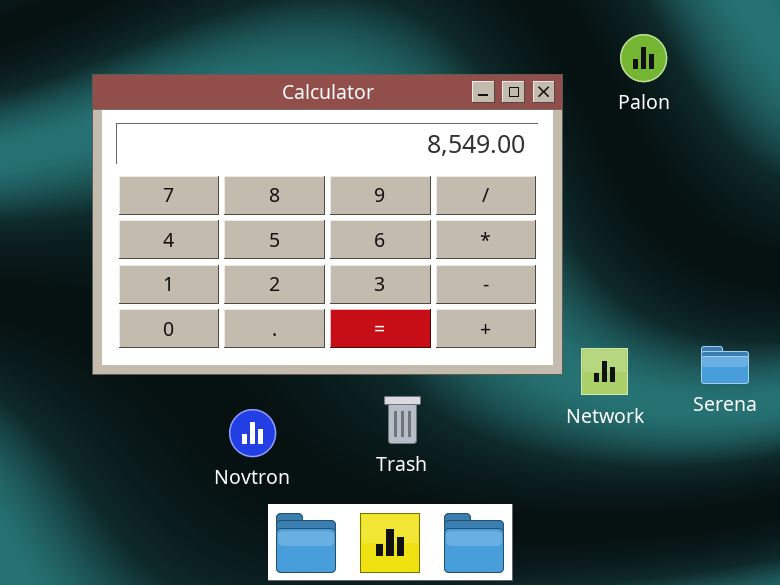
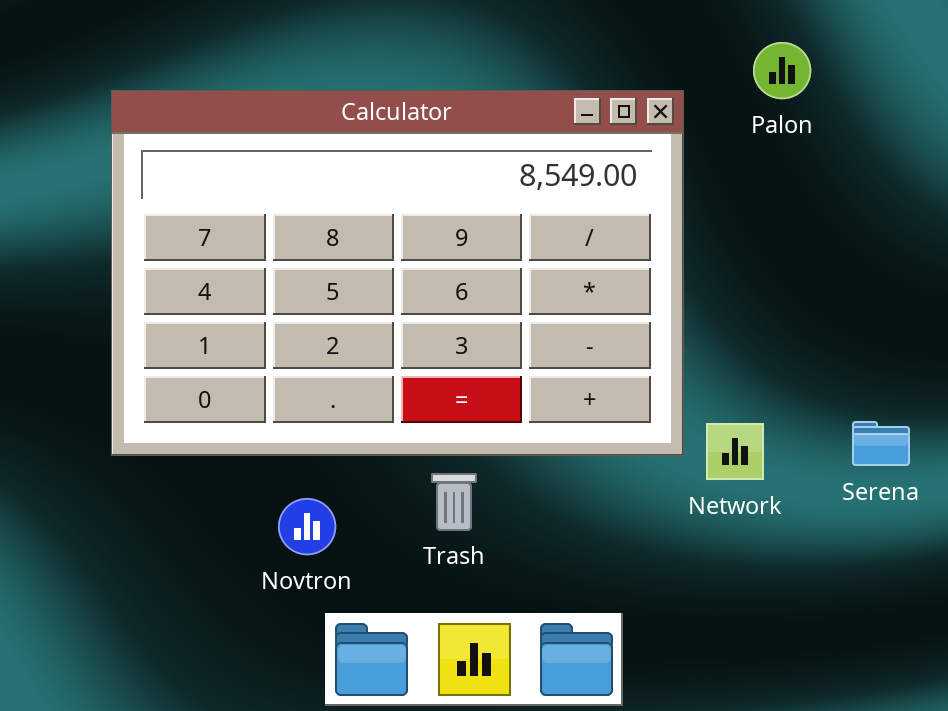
Trash: [384,396,421,444] -> [431,473,477,531], moved

